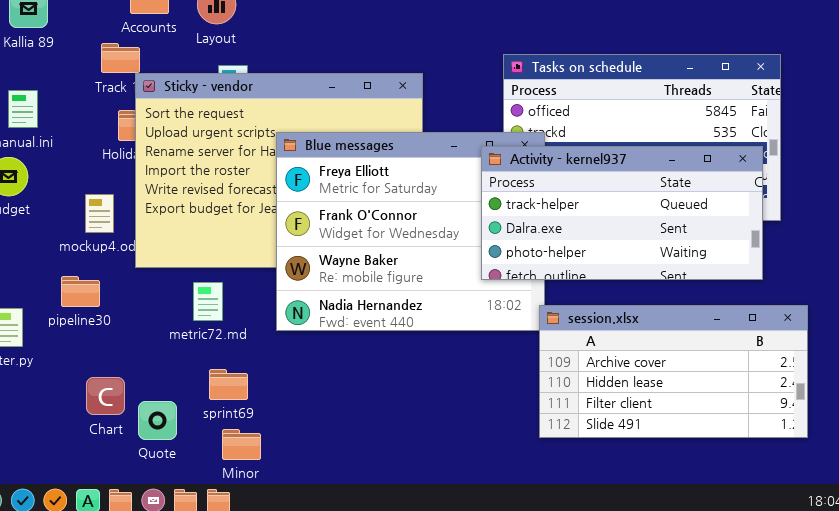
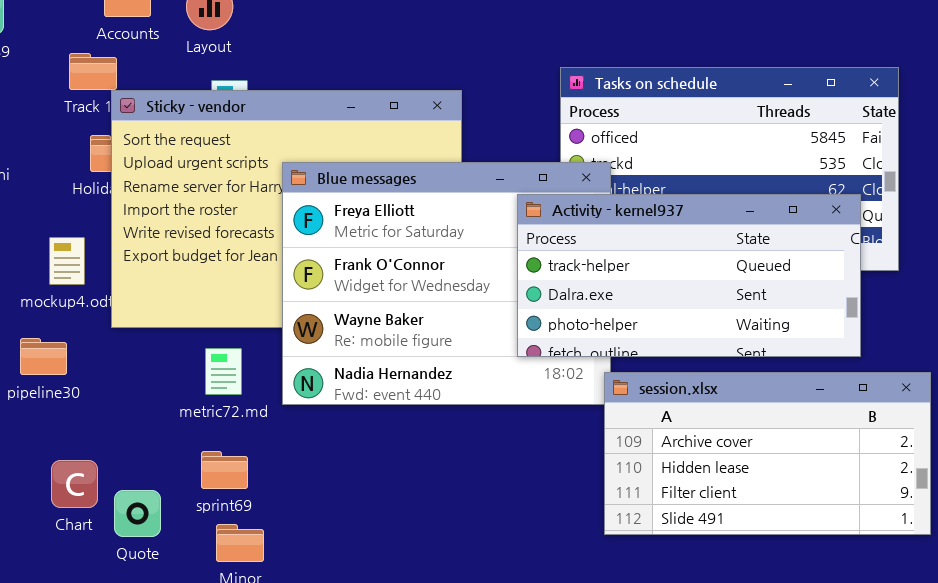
Activity - kernel937: [481,146,763,280] -> [517,194,861,357], moved
metric72.md: [193,282,223,321] -> [205,348,242,395], moved

